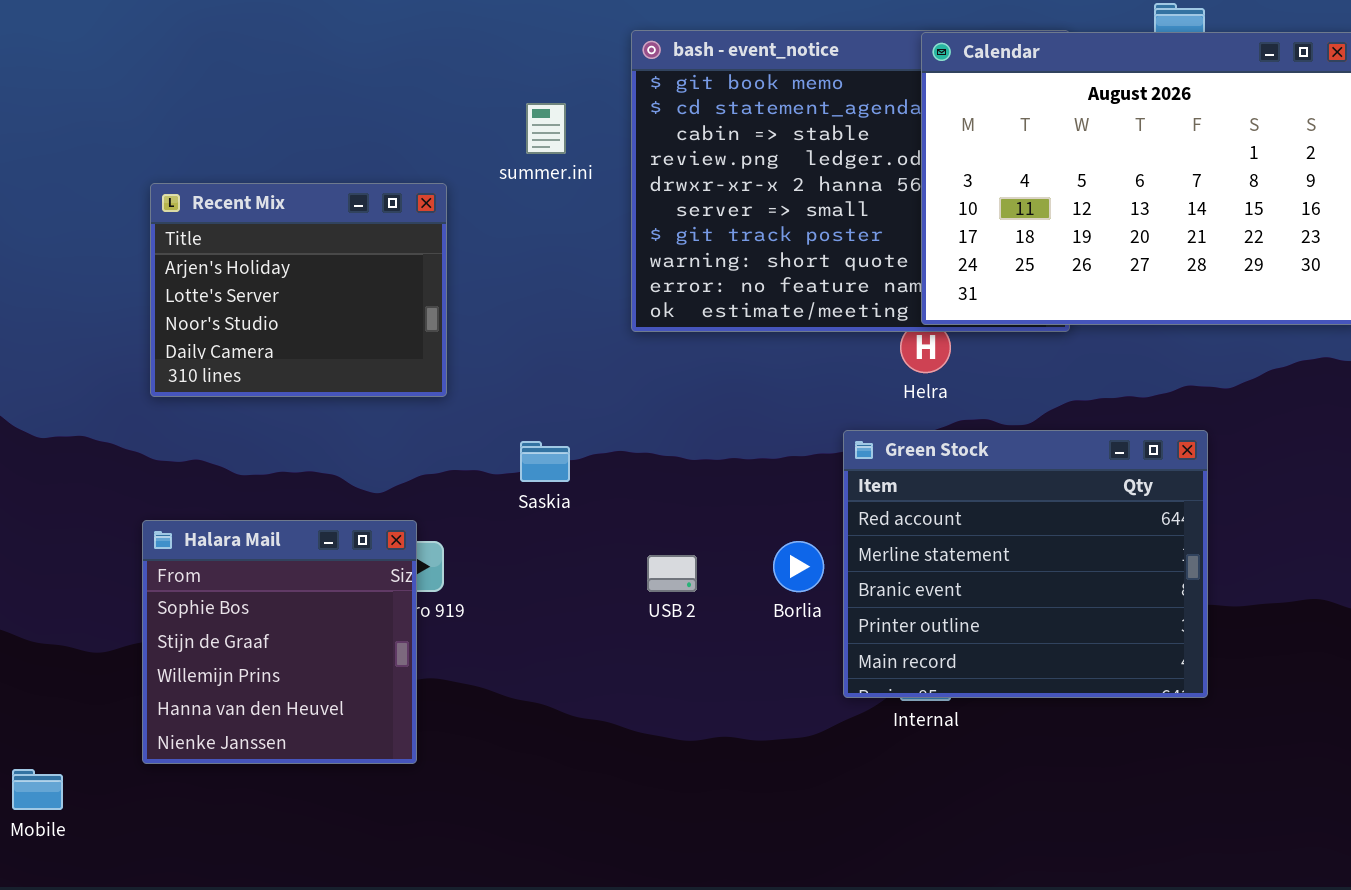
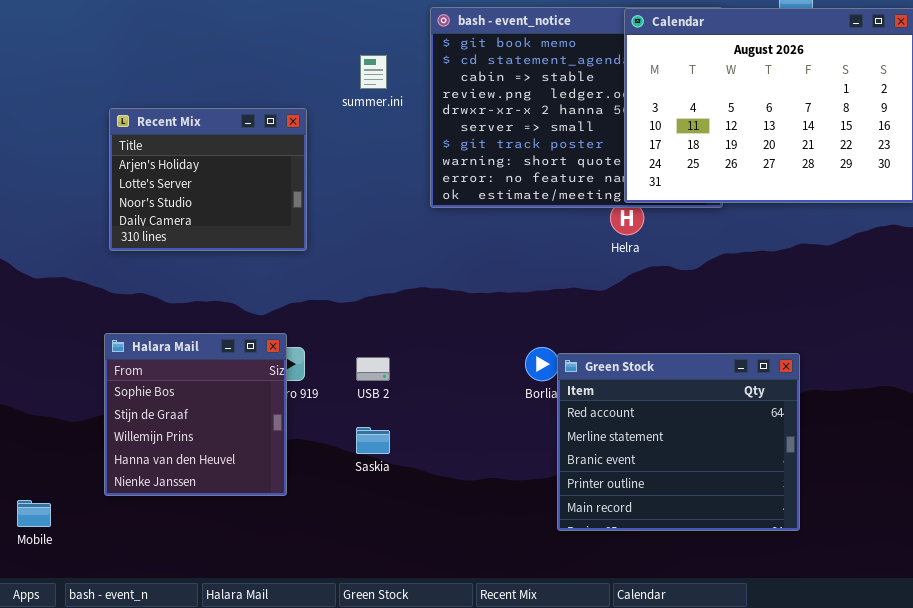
Green Stock: [843,430,1208,698] -> [557,353,800,531], moved
Saskia: [520,441,570,482] -> [356,427,390,454], moved
USB 2: [647,555,697,592] -> [356,357,390,381], moved

